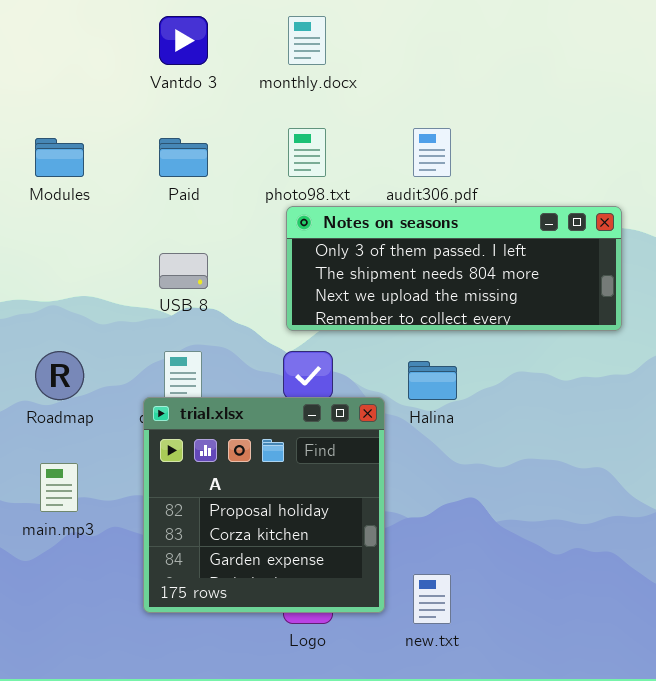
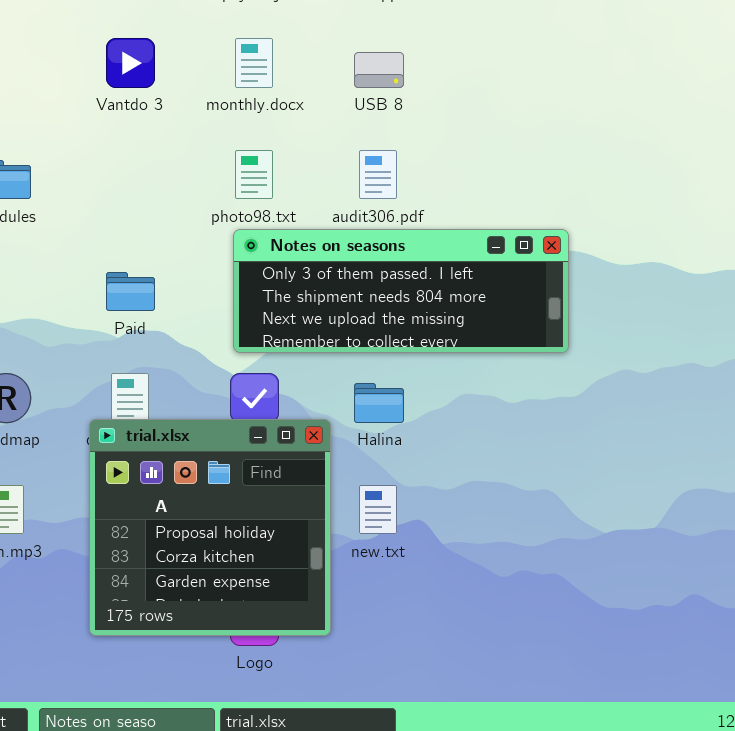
Paid: [159,138,208,177] -> [106,272,155,311], moved
USB 8: [159,253,208,289] -> [354,52,404,88], moved
new.txt: [413,574,451,624] -> [359,485,397,534], moved

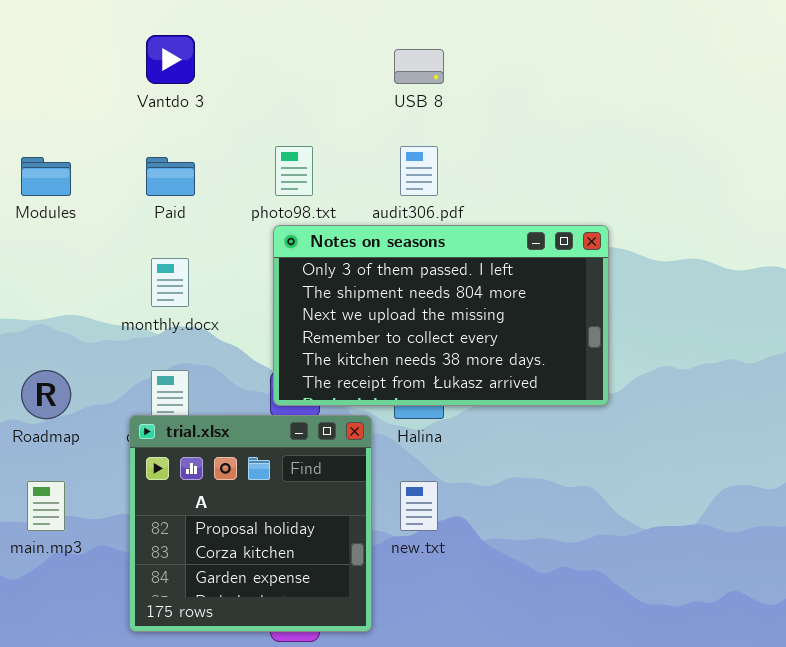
monthly.docx: [235,38,273,88] -> [151,258,189,307], moved
Notes on seasons: [233,229,569,353] -> [273,225,609,406], resized
Paid: [106,272,155,311] -> [146,157,195,196], moved

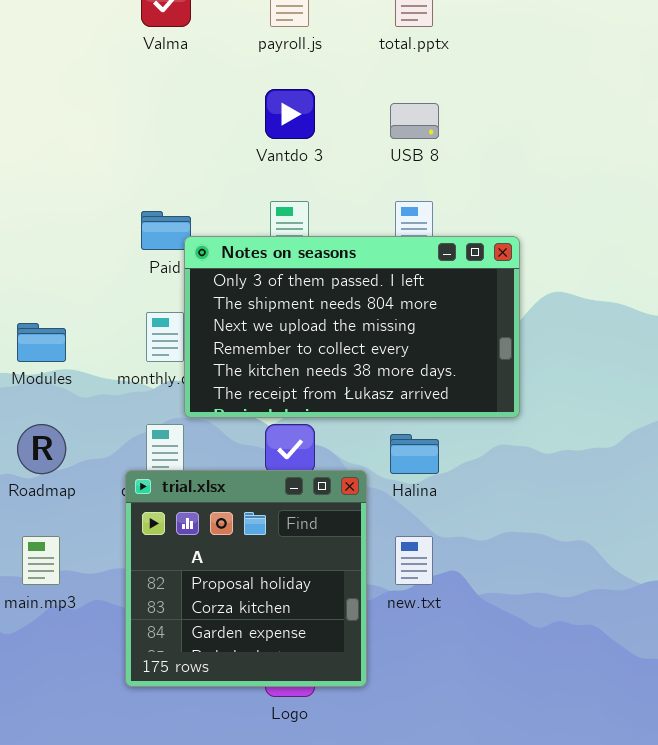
Vantdo 3: [146,35,195,84] -> [265,89,315,139], moved
Modules: [21,157,71,196] -> [17,323,66,362], moved
Notes on seasons: [273,225,609,406] -> [184,236,520,418], moved

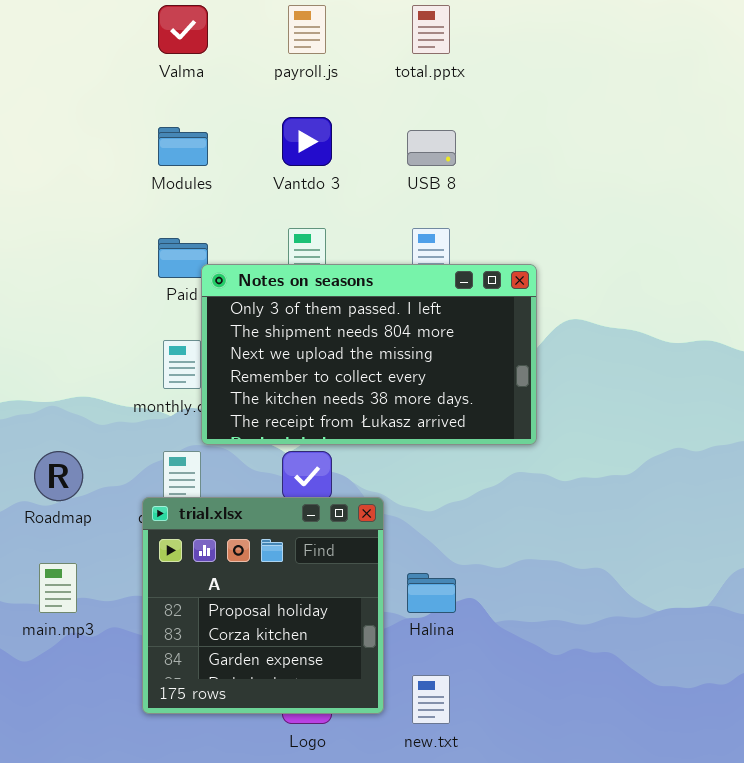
Modules: [17,323,66,362] -> [158,127,208,166], moved
Halina: [390,434,439,474] -> [407,573,456,613], moved
new.txt: [395,536,433,585] -> [412,675,450,724], moved

